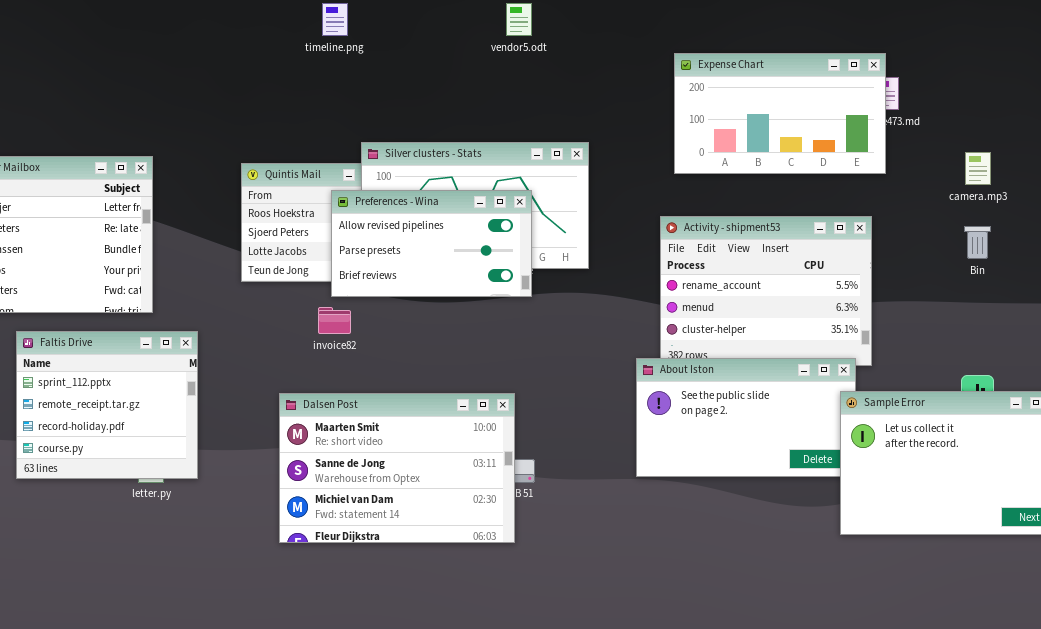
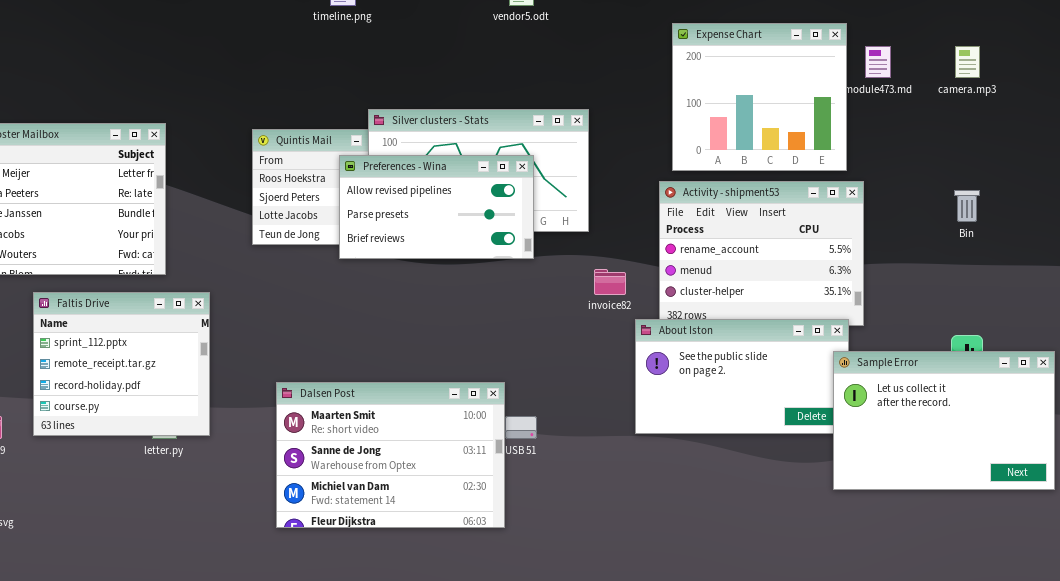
Expense Chart: [674,53,886,174] -> [672,23,847,171], resized
camera.mp3: [965,152,991,185] -> [955,46,980,78], moved
invoice82: [318,307,351,334] -> [594,269,626,295], moved
Dalsen Post: [279,393,515,543] -> [276,382,505,528], moved

